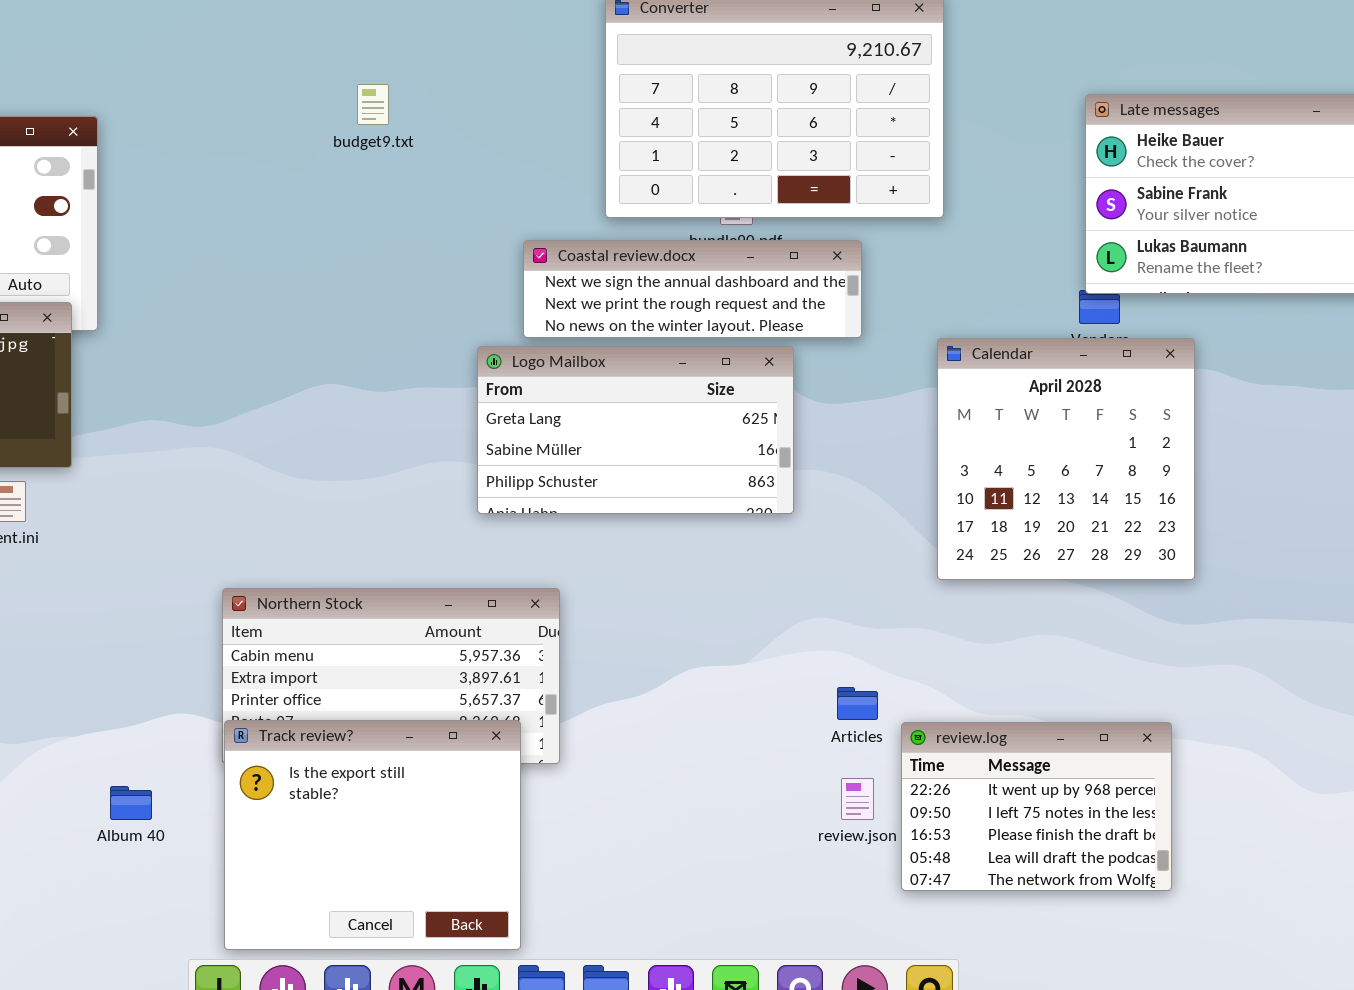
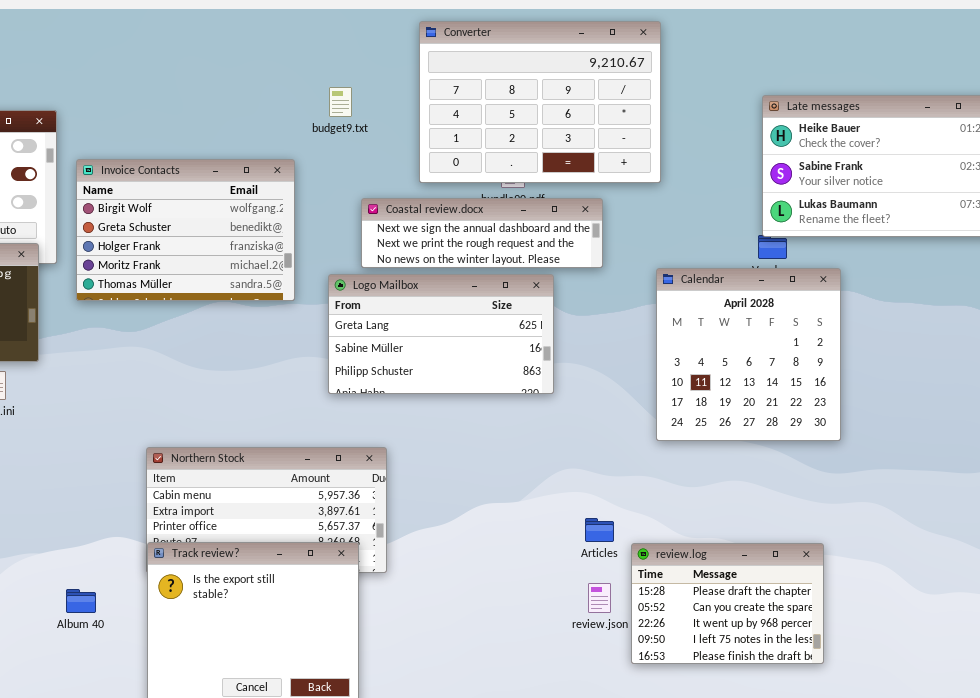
budget9.txt: [357,84,389,125] -> [329,87,352,117], moved
Invoice Contacts: none -> [76,159,295,301], opened
review.log: [901,722,1172,891] -> [631,543,824,664], scrolled up 2 rows

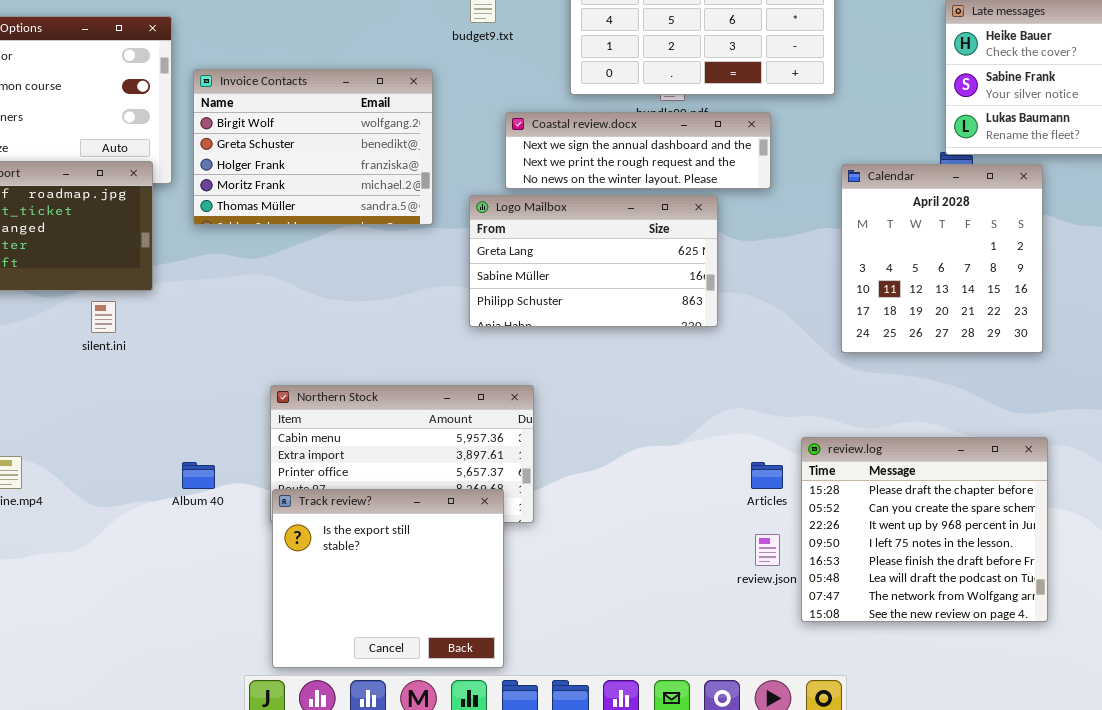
Calendar: [656,268,841,441] -> [841,164,1043,353], moved
review.log: [631,543,824,664] -> [801,437,1048,622], resized
Album 40: [66,589,96,613] -> [182,462,215,489], moved

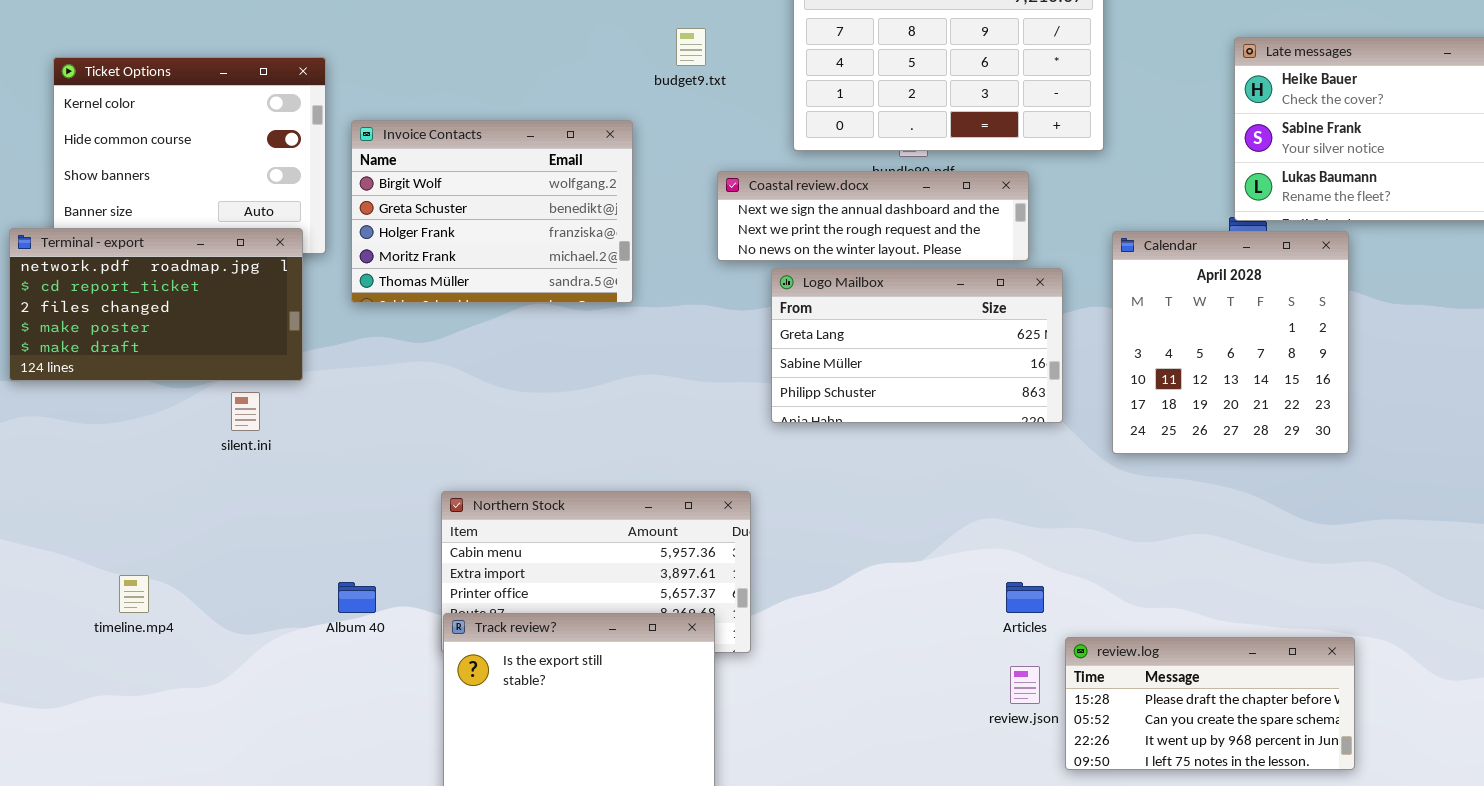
Logo Mailbox: [469,195,718,327] -> [771,268,1063,423], moved
review.log: [801,437,1048,622] -> [1065,637,1355,770], resized

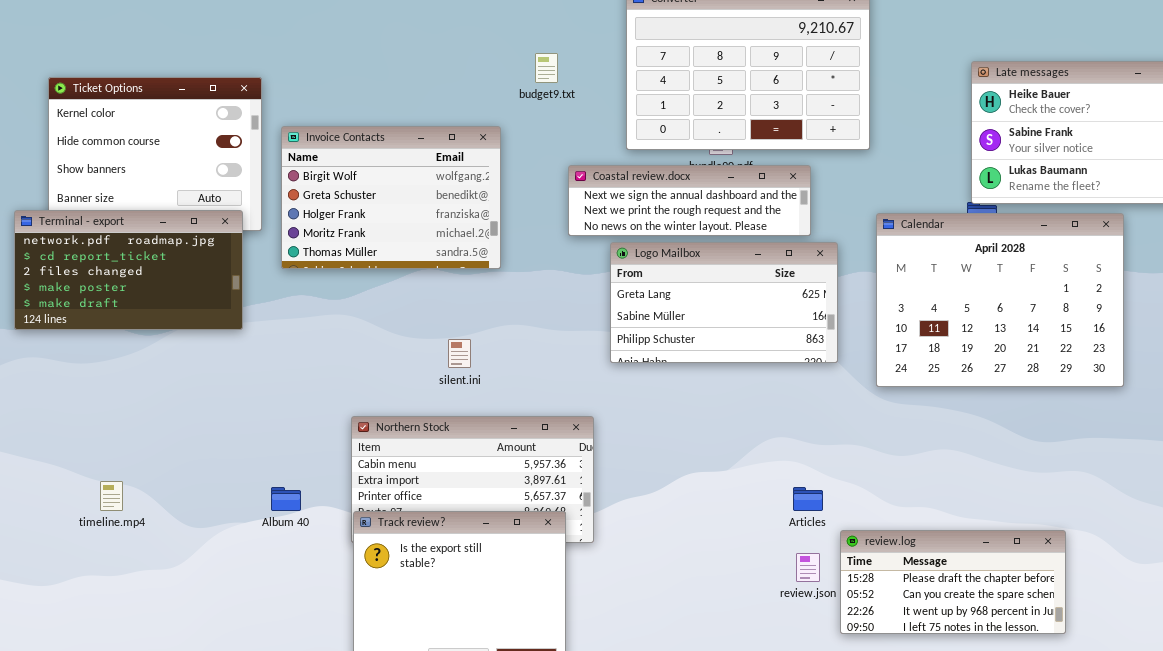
Calendar: [1112,231,1349,454] -> [876,213,1124,387], resized
silent.ini: [231,392,260,431] -> [448,339,471,368], moved

